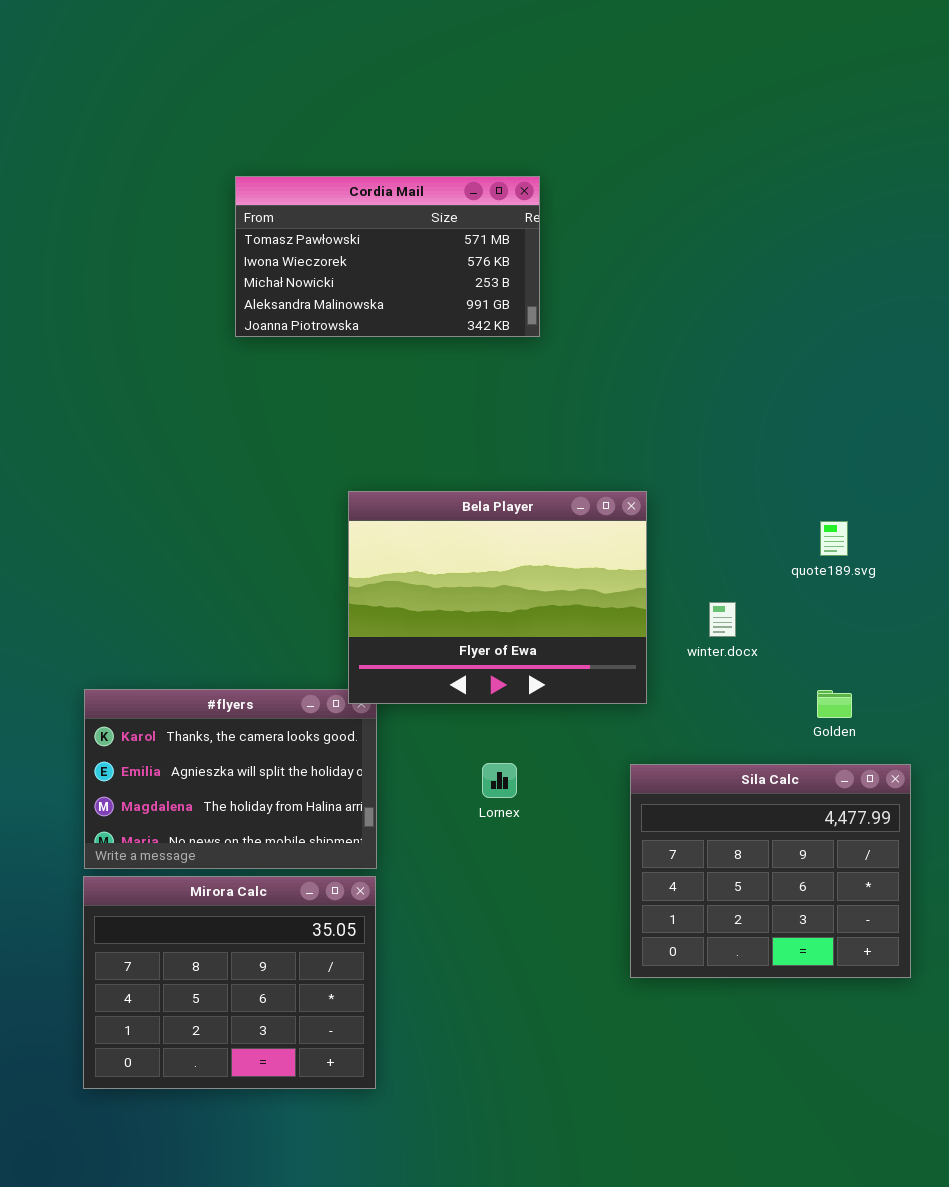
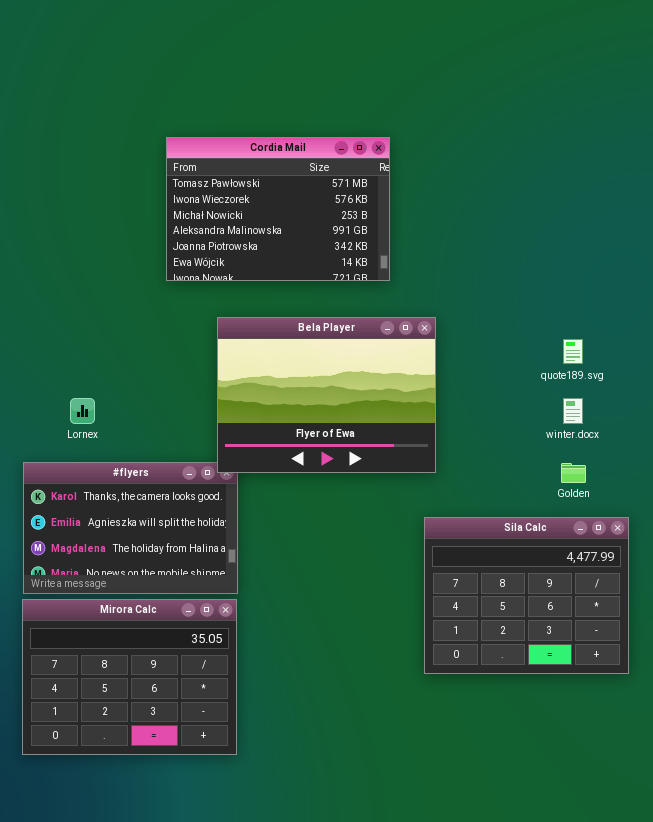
Cordia Mail: [235,176,540,337] -> [166,137,390,281], moved, resized
winter.docx: [709,602,736,637] -> [563,398,583,424], moved
Lornex: [482,763,517,798] -> [70,398,95,424], moved

